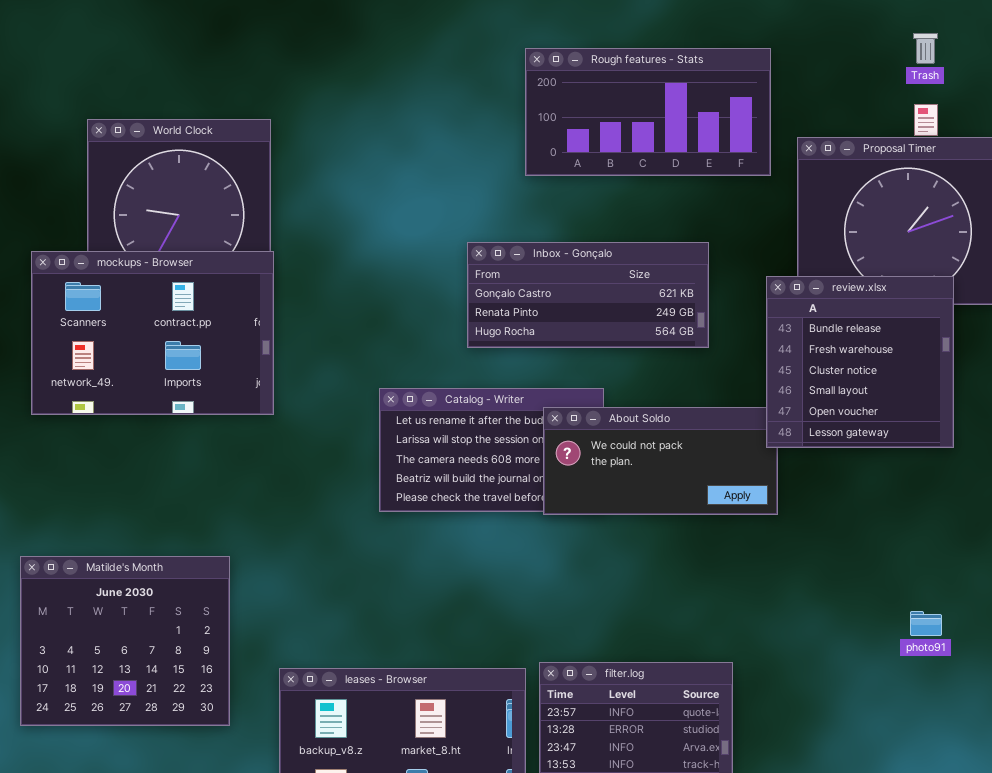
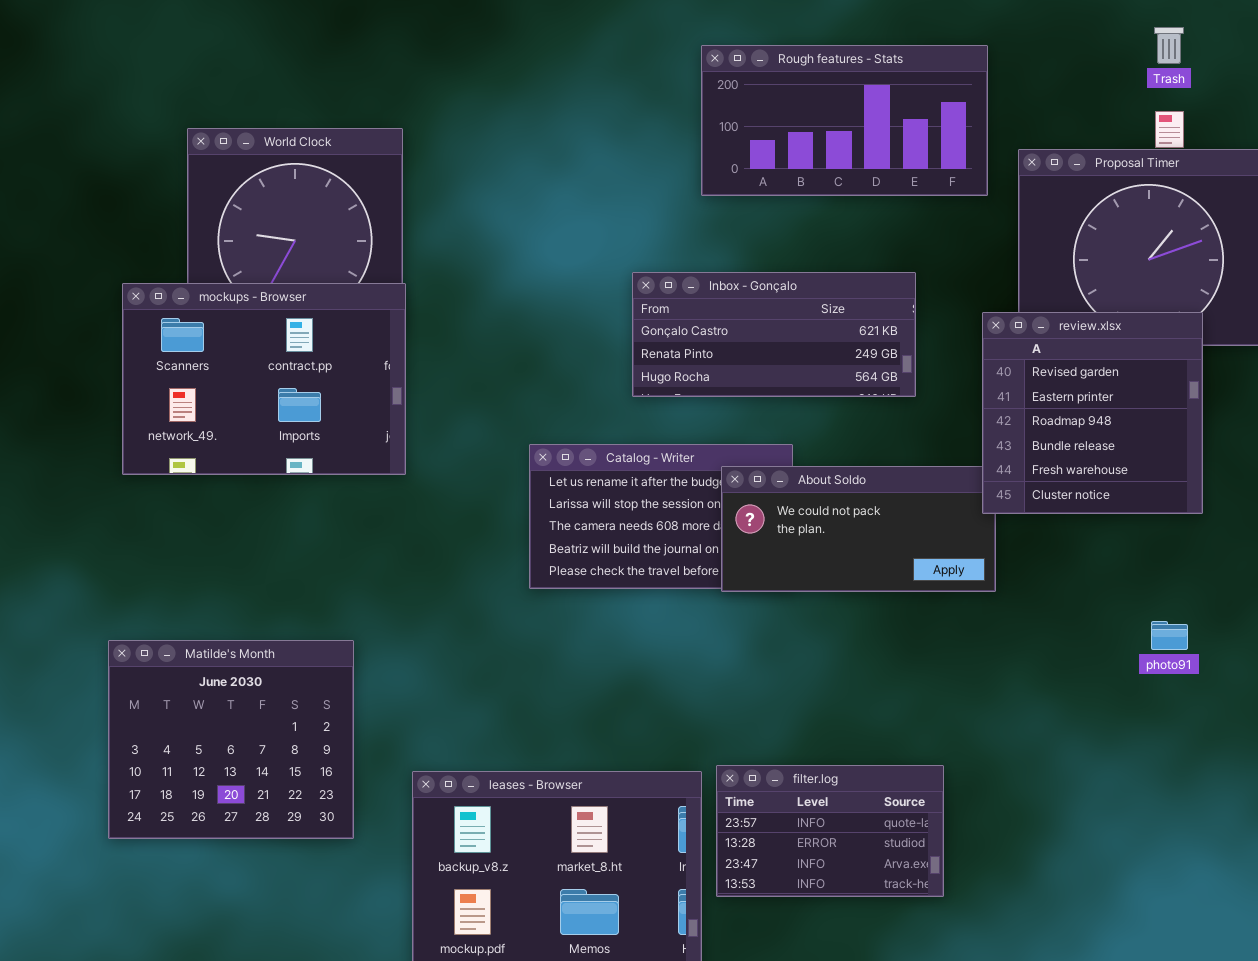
review.xlsx: [766,276,954,448] -> [982,312,1203,514], scrolled up 3 rows
photo91: [910,611,942,636] -> [1151,621,1188,650], moved

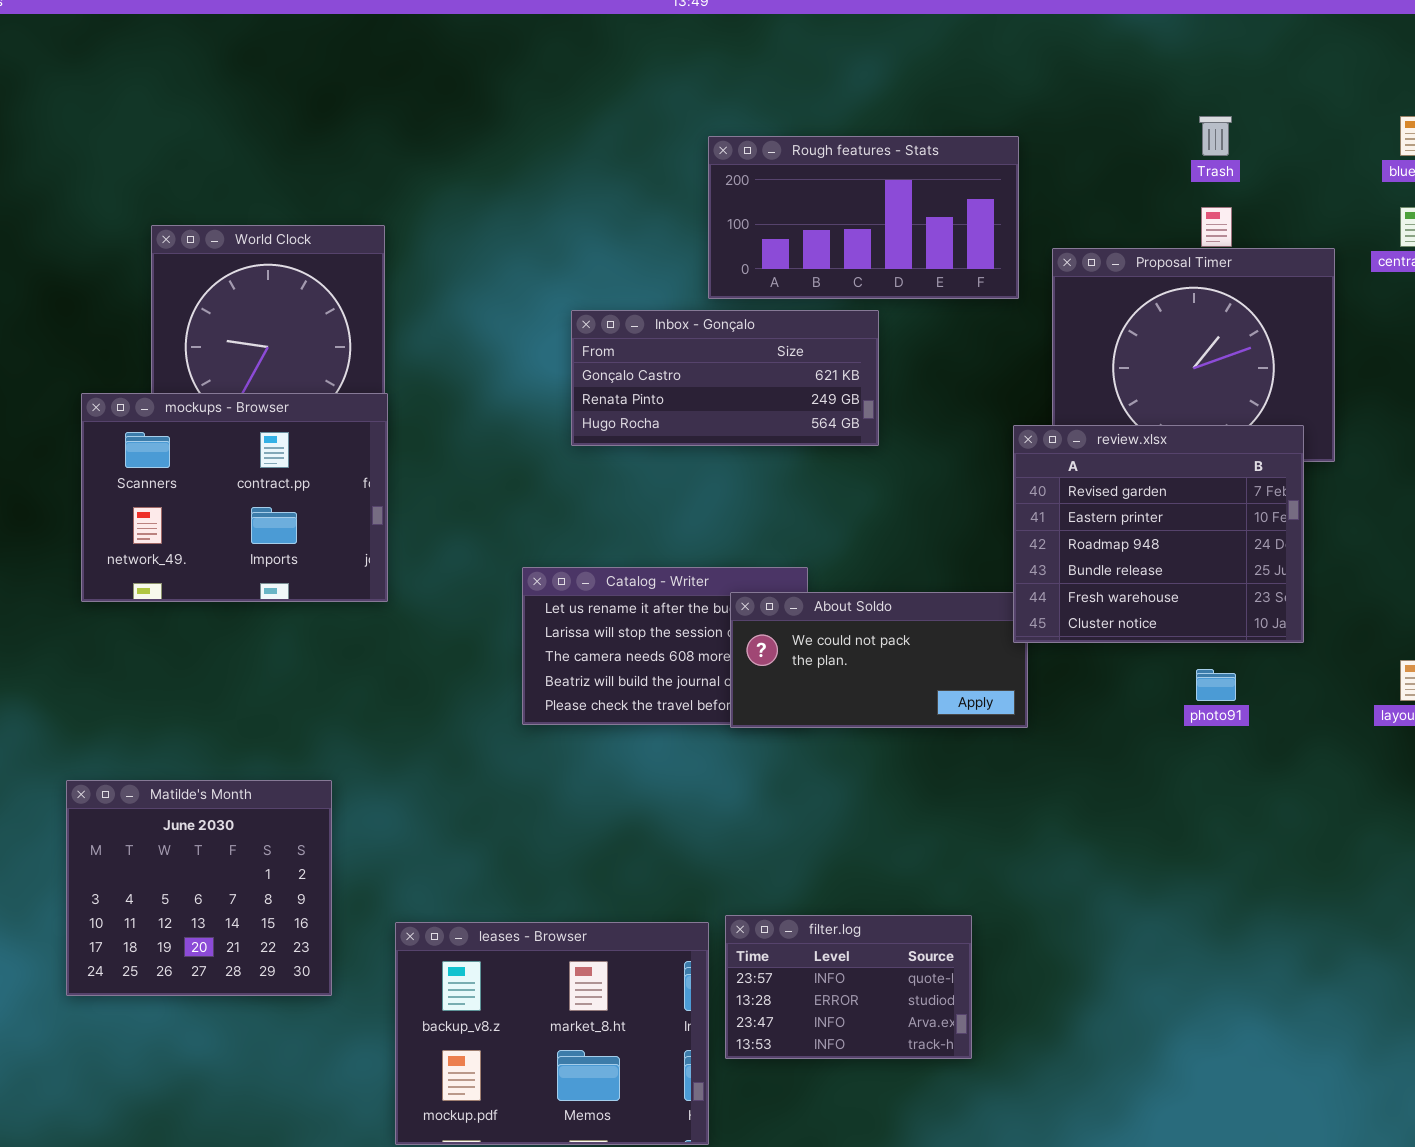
Inbox - Gonçalo: [632,272,916,397] -> [571,310,879,446], moved
review.xlsx: [982,312,1203,514] -> [1013,425,1304,643], resized
photo91: [1151,621,1188,650] -> [1196,669,1236,701], moved

